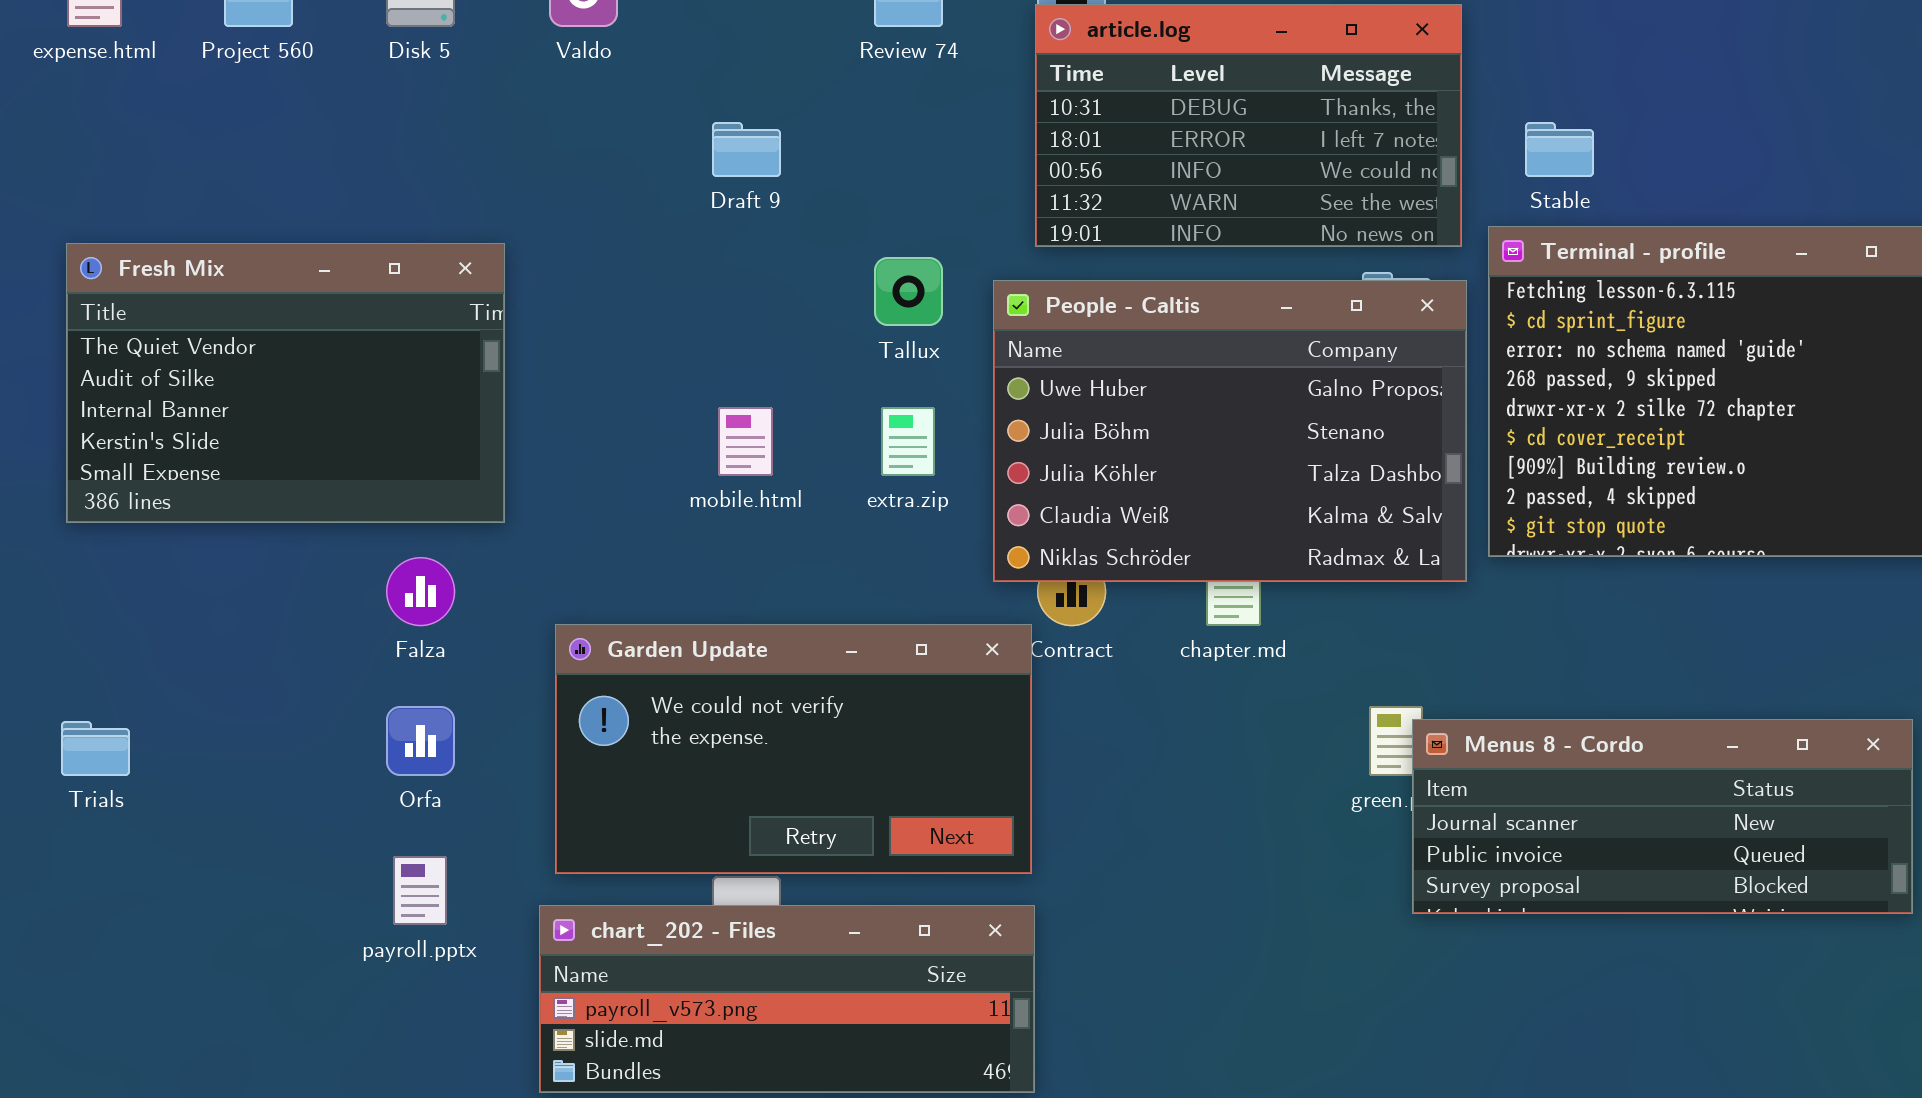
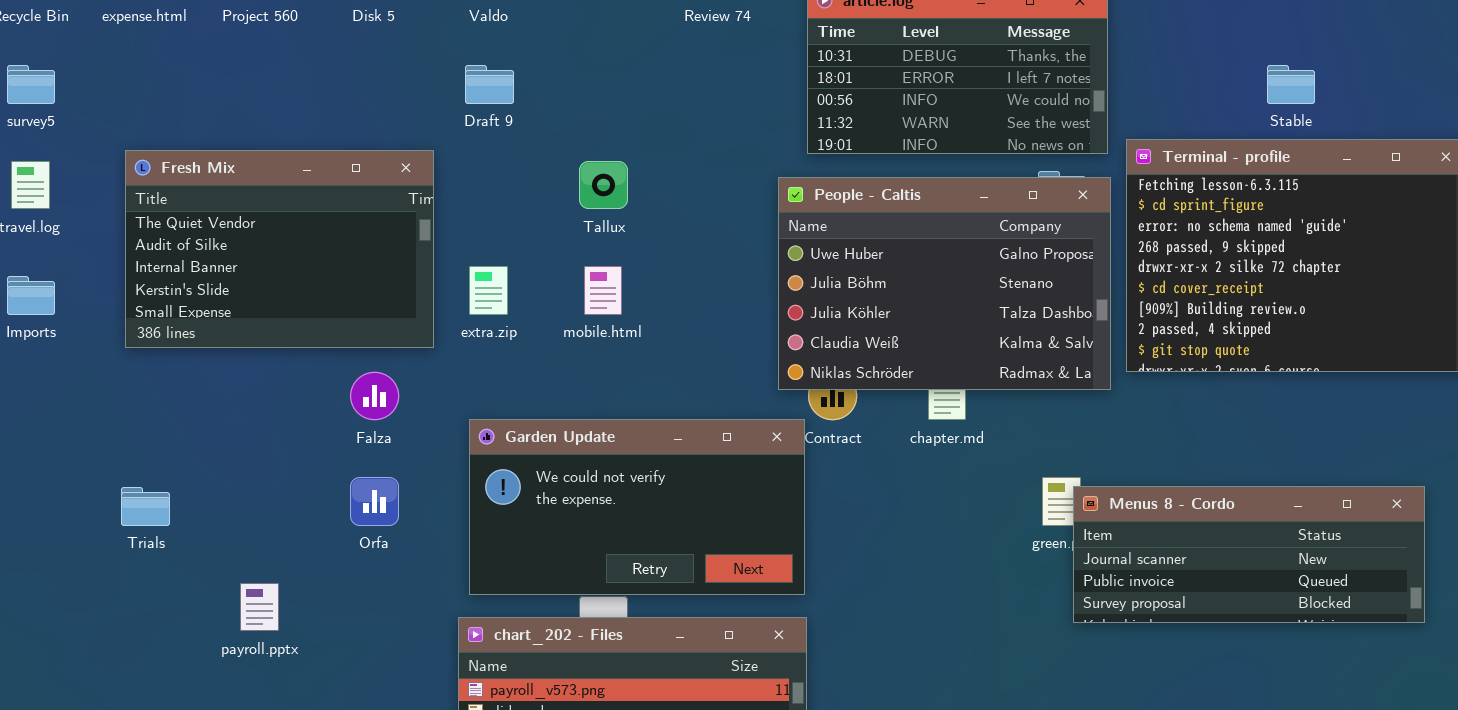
Draft 9: [712,122,781,177] -> [465,65,514,104], moved
Stable: [1525,122,1594,177] -> [1267,65,1315,104], moved
Tallux: [874,257,943,326] -> [579,161,628,209], moved
extra.zip: [881,407,935,476] -> [469,266,508,315], moved
payroll.pptx: [393,856,447,925] -> [240,583,279,631], moved

